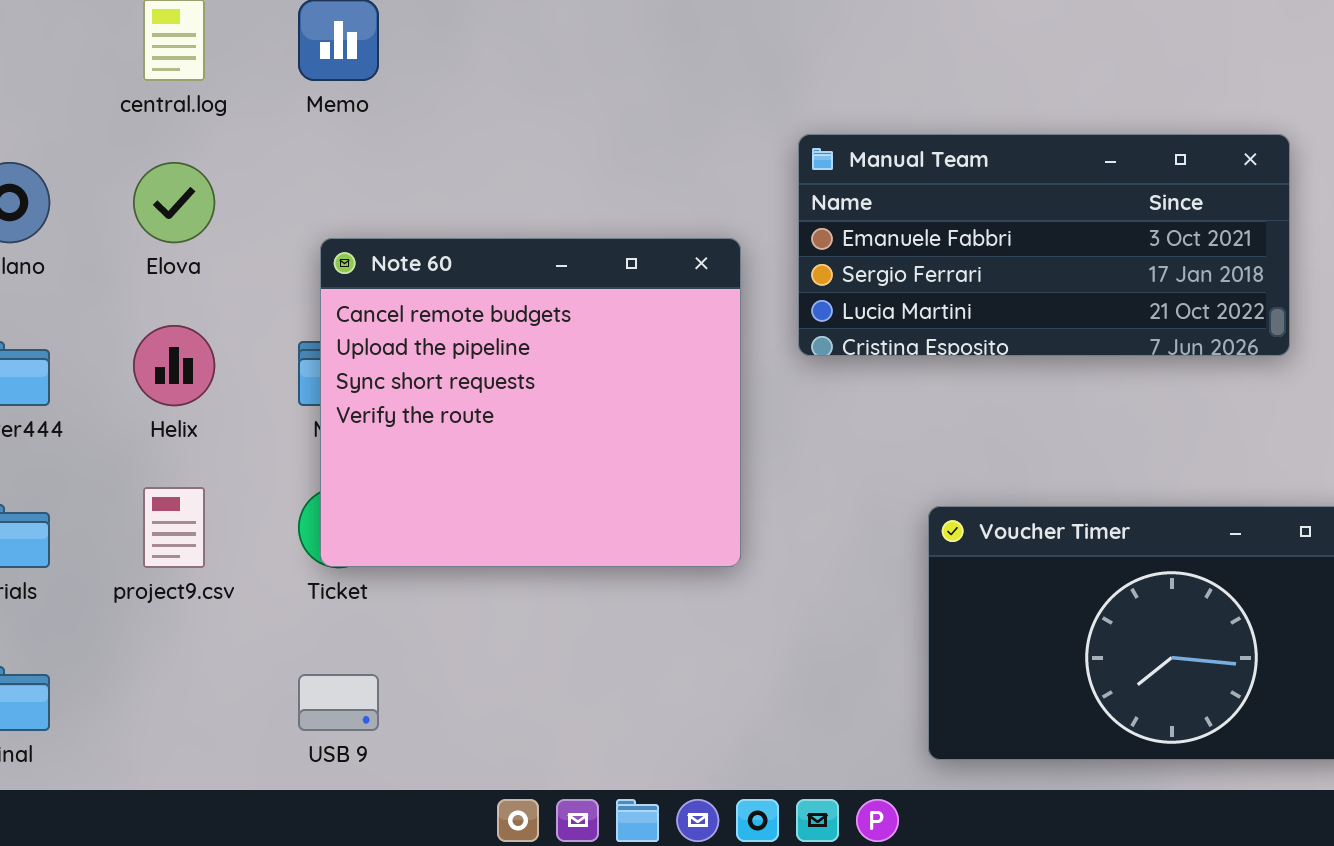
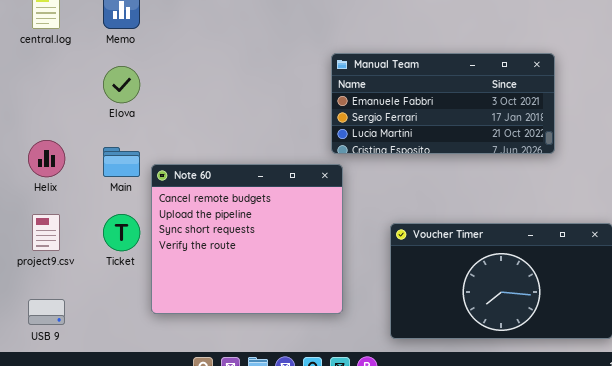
Elova: [133,162,215,243] -> [103,66,140,103], moved
Note 60: [320,238,741,567] -> [151,164,343,314], moved
USB 9: [298,674,379,731] -> [28,299,65,325], moved

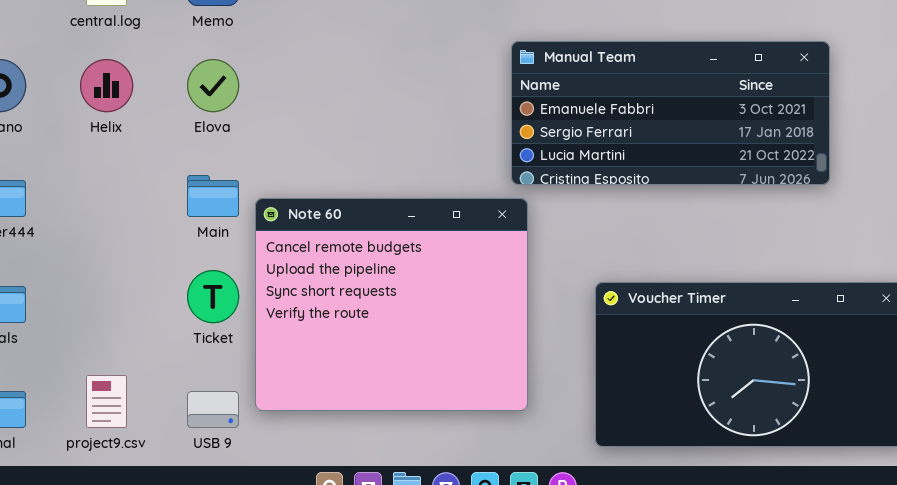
Helix: [28,140,65,177] -> [80,59,133,112], moved
project9.csv: [32,214,60,251] -> [86,375,127,428], moved
USB 9: [28,299,65,325] -> [187,391,239,428], moved

